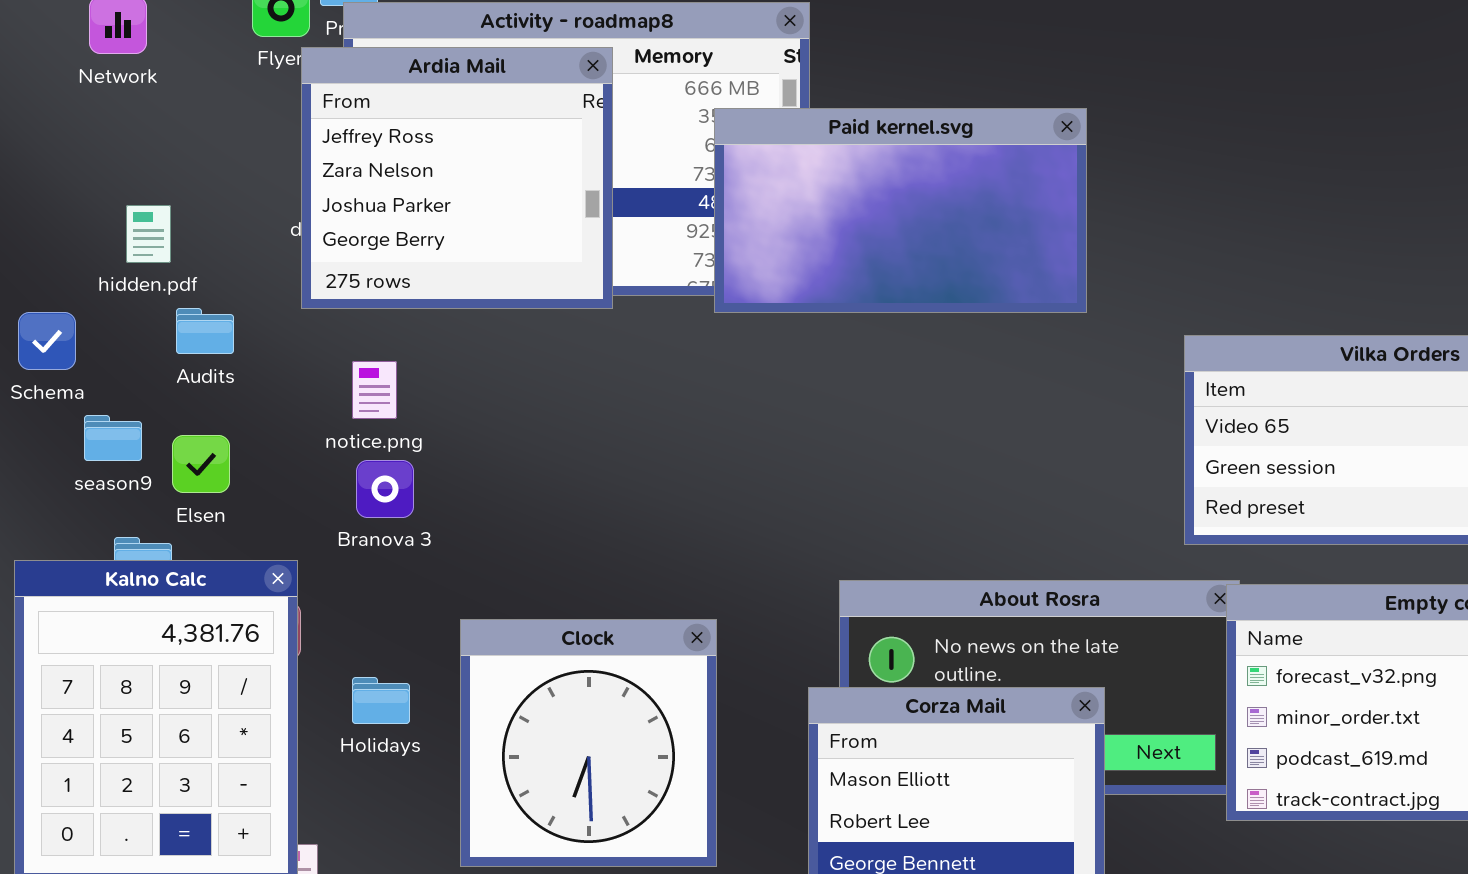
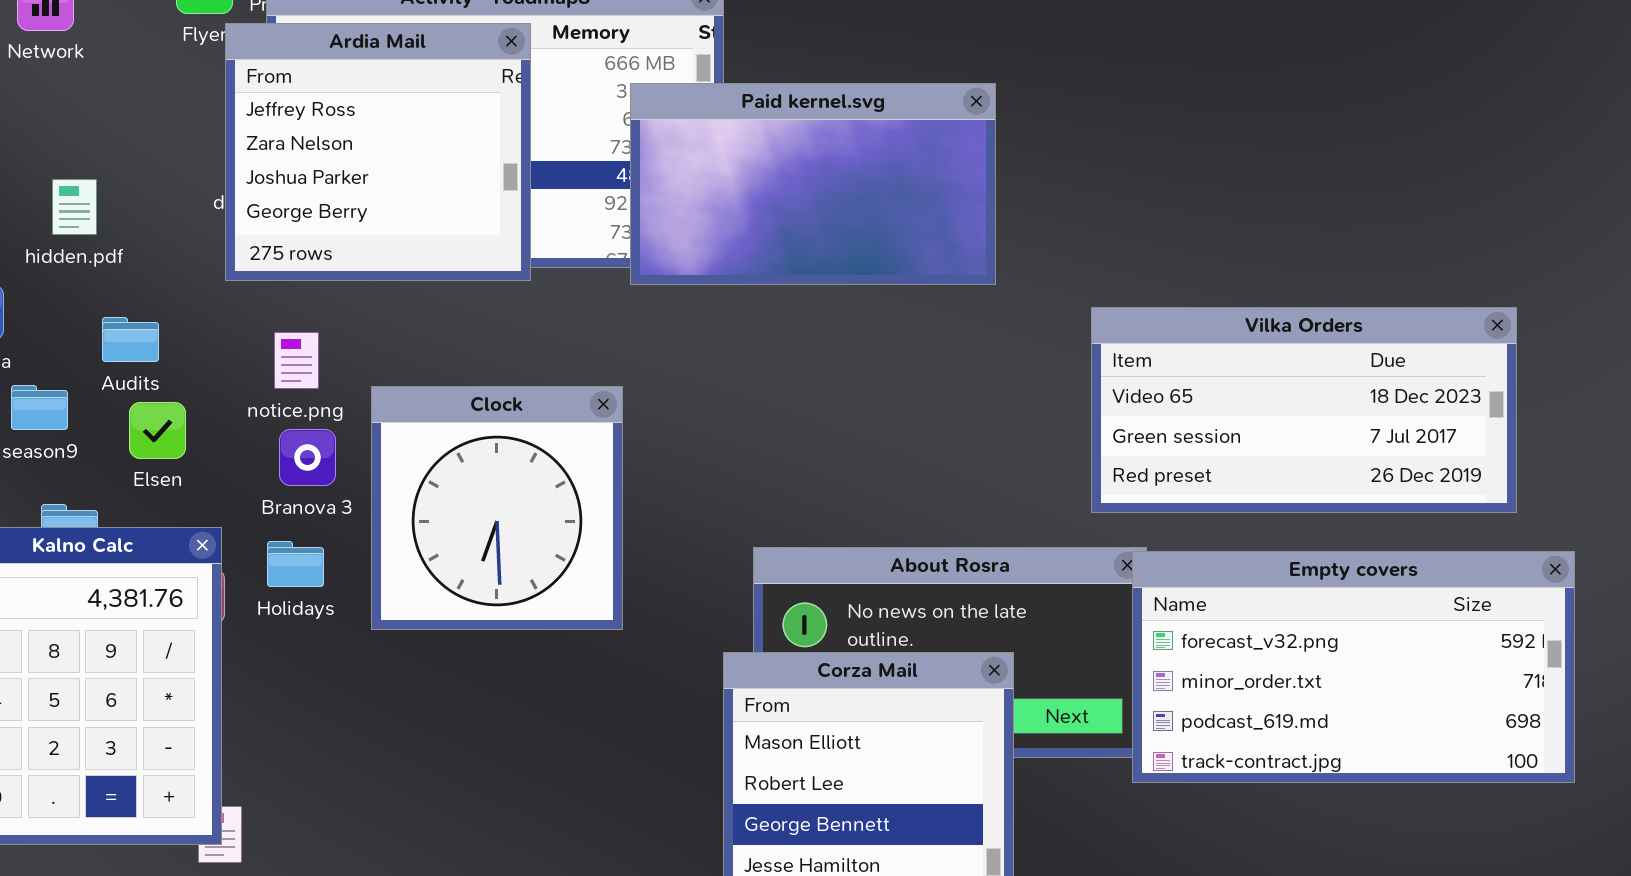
Audits: [176,308,234,354] -> [102,317,159,362], moved
Elsen: [172,435,230,493] -> [129,402,186,459], moved
Clock: [460,619,717,867] -> [371,386,623,630], moved
Holidays: [352,677,410,724] -> [267,541,324,587], moved

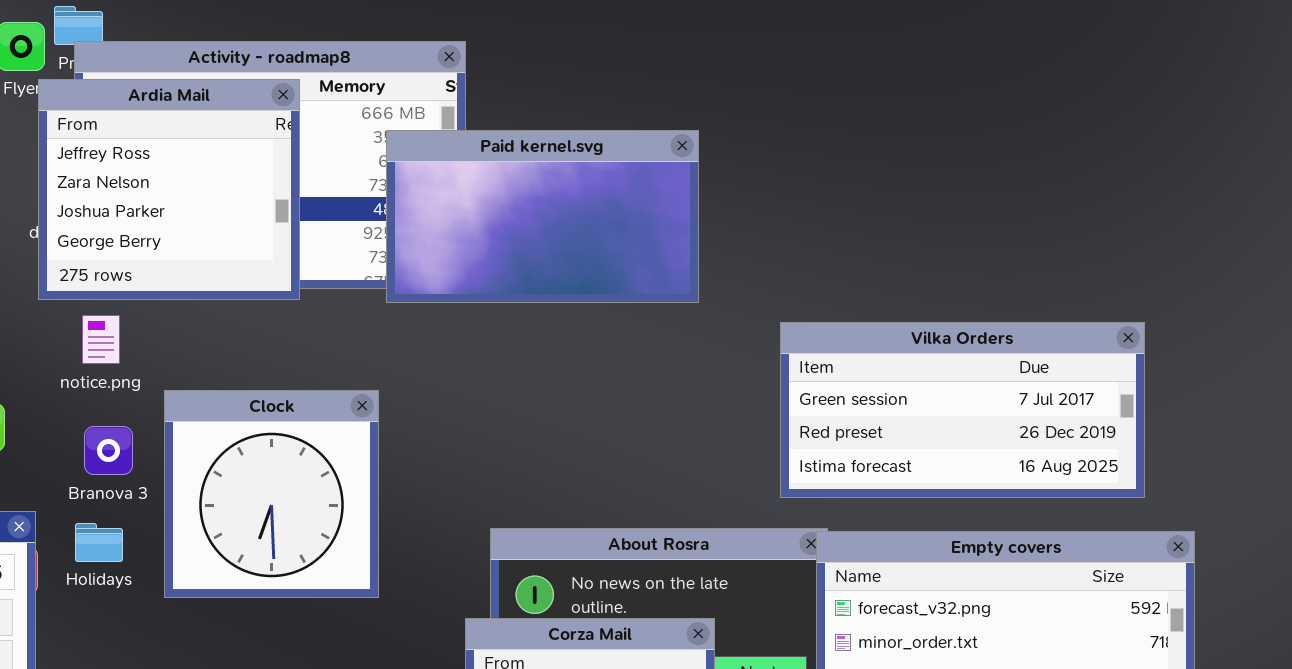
Vilka Orders: [1091,307,1517,513] -> [780,322,1145,498], scrolled down 1 row
notice.png: [274,332,319,389] -> [82,315,120,364], moved

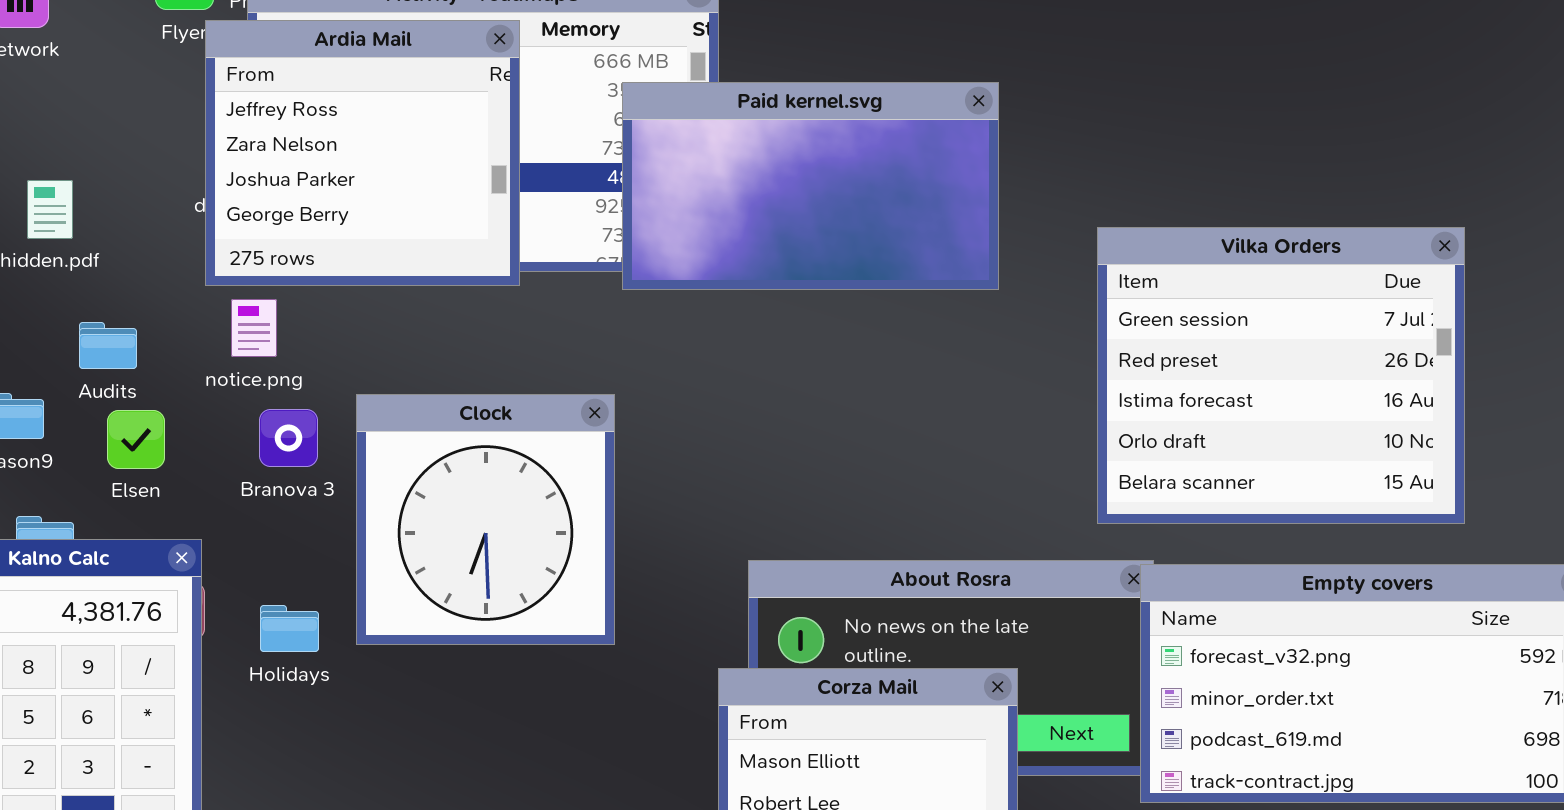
notice.png: [82,315,120,364] -> [231,299,277,357], moved
Vilka Orders: [780,322,1145,498] -> [1097,227,1465,524], resized
Branova 3: [84,426,133,475] -> [259,409,318,467], moved
Holidays: [75,523,123,562] -> [260,605,319,652], moved

